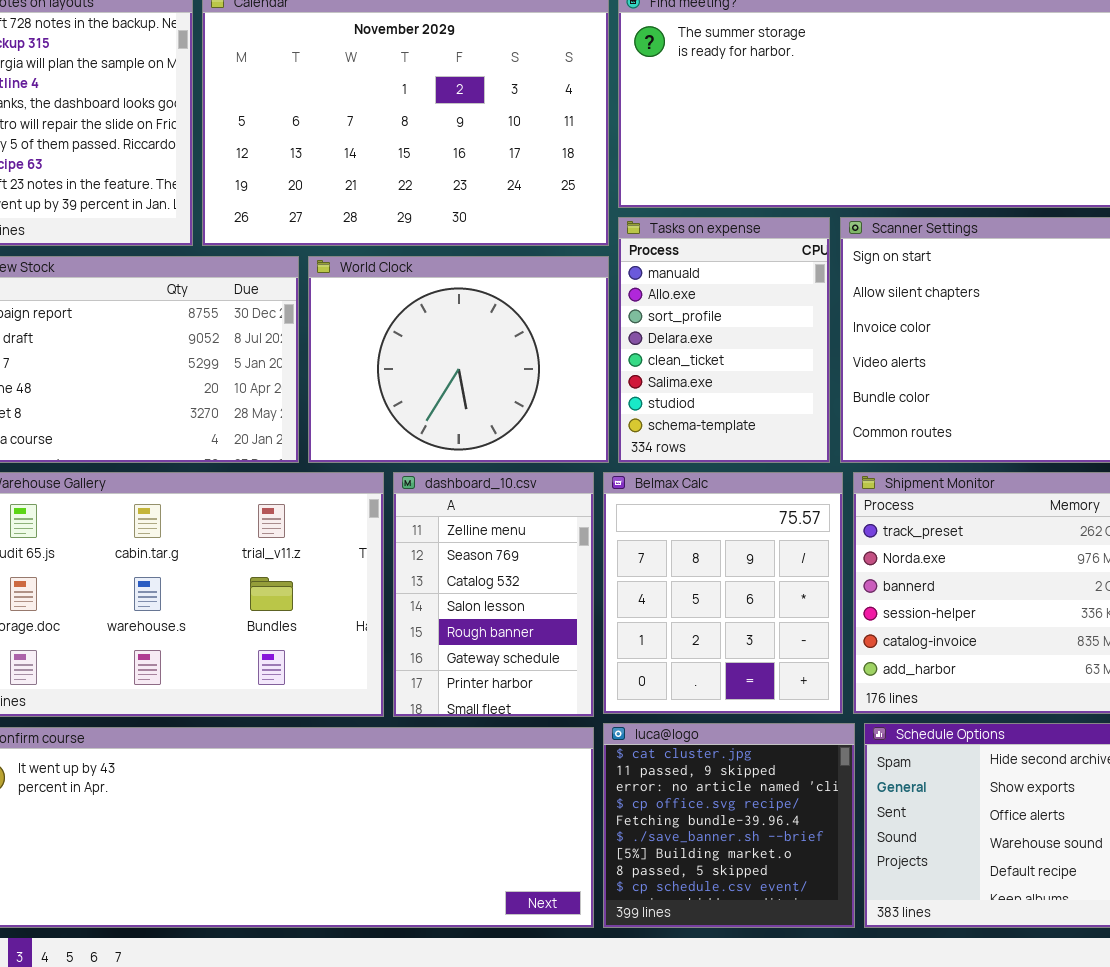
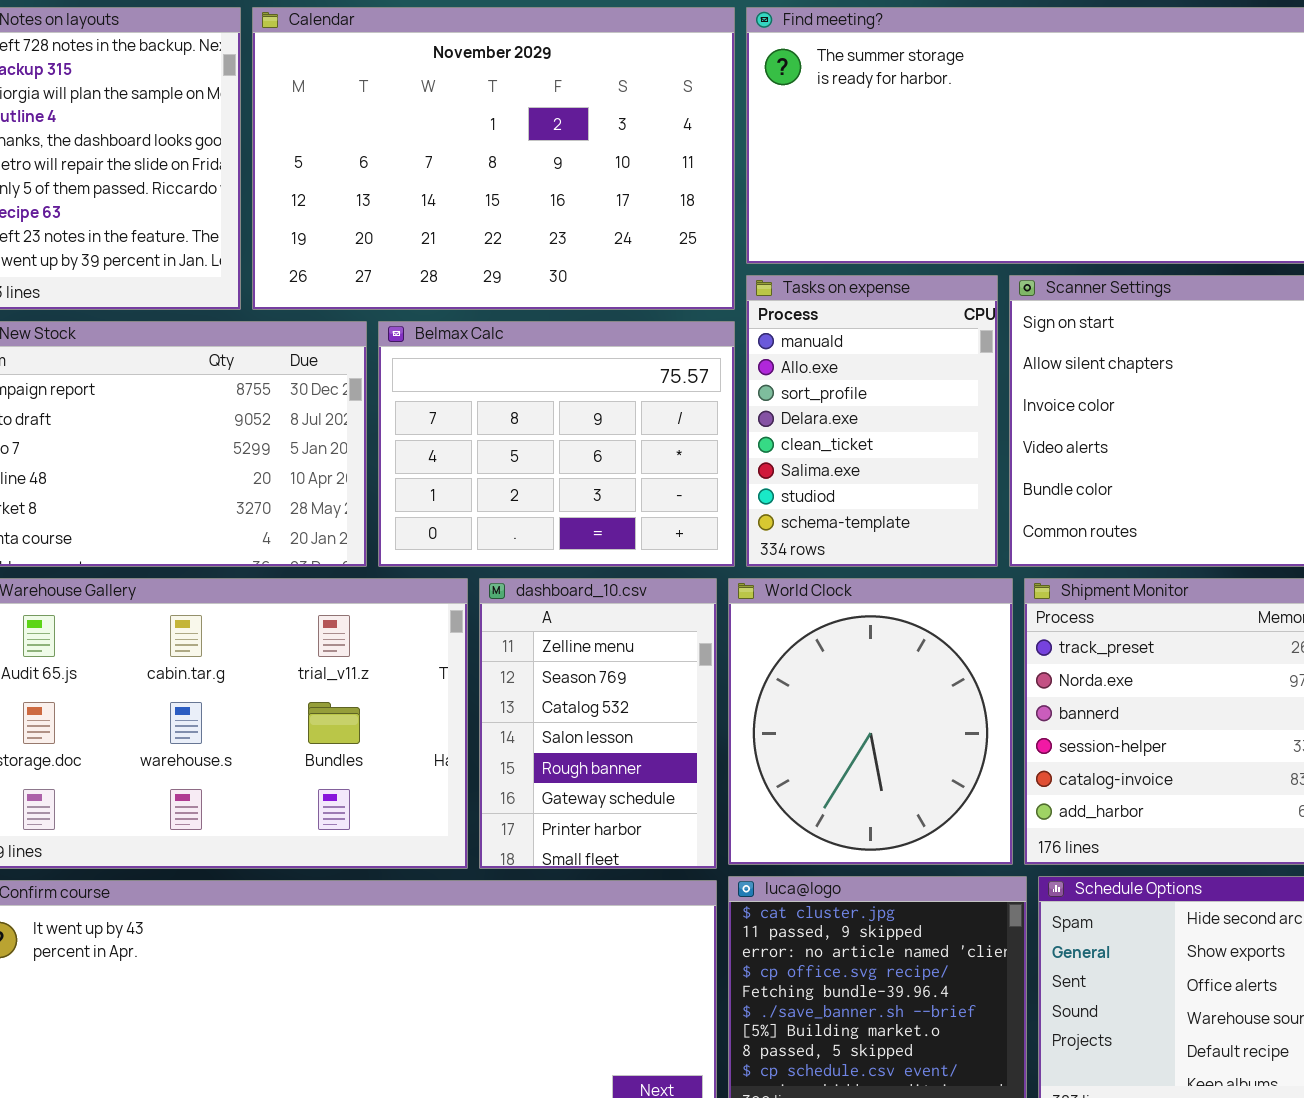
World Clock: [308,256,609,463] -> [728,578,1013,865], moved, resized
Belmax Calc: [603,472,843,714] -> [378,321,735,567], moved, resized

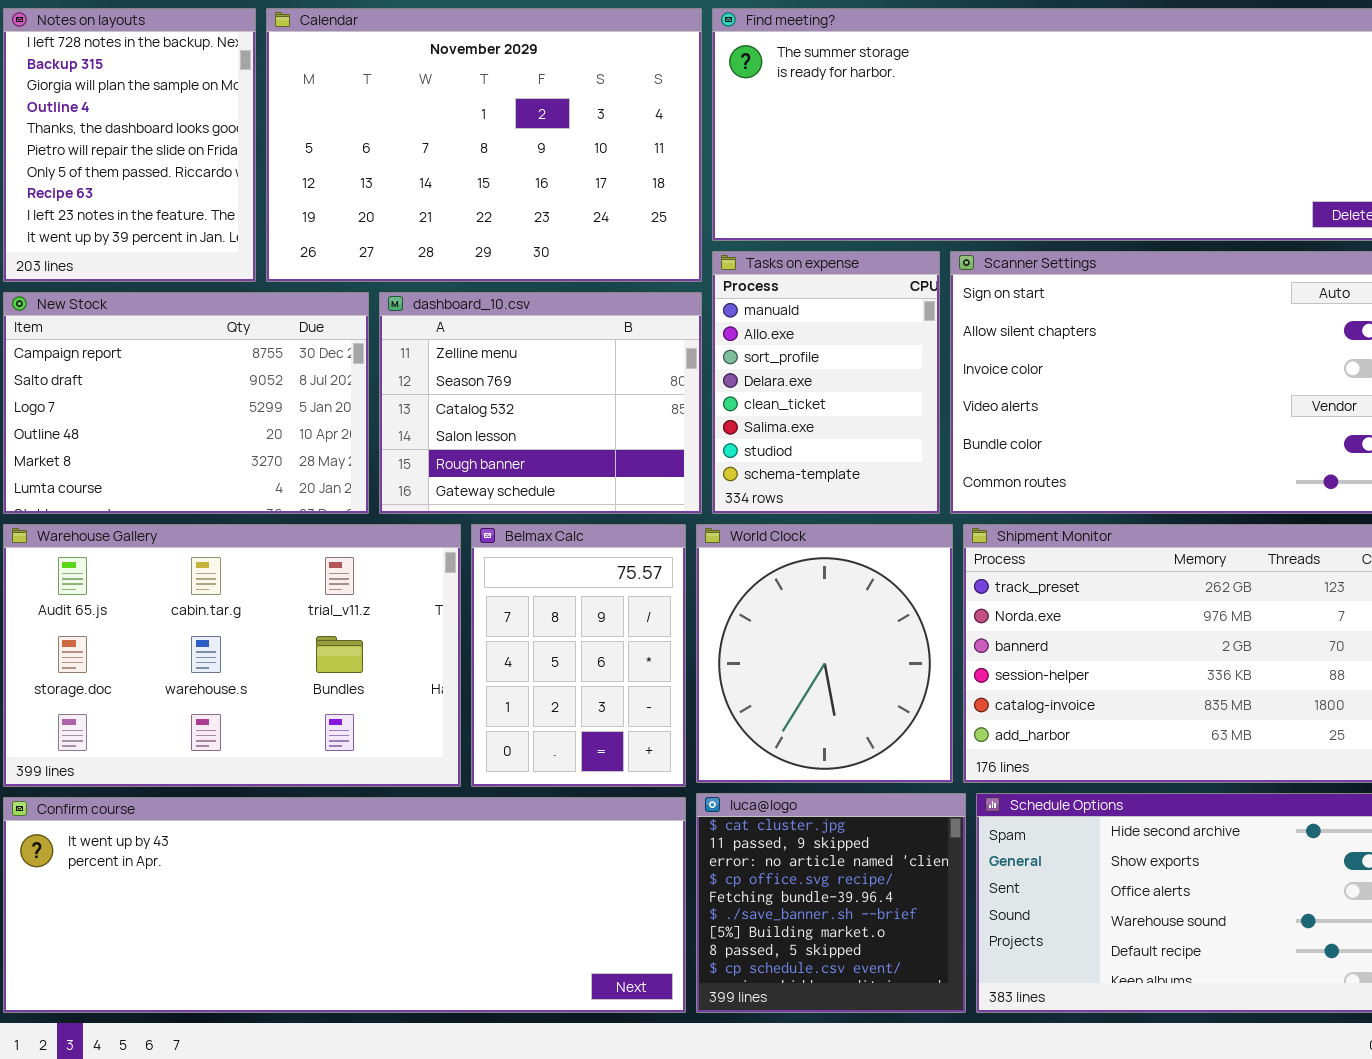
Belmax Calc: [378,321,735,567] -> [471,524,686,787], moved, resized
dashboard_10.csv: [479,578,717,869] -> [379,292,702,514], moved, resized

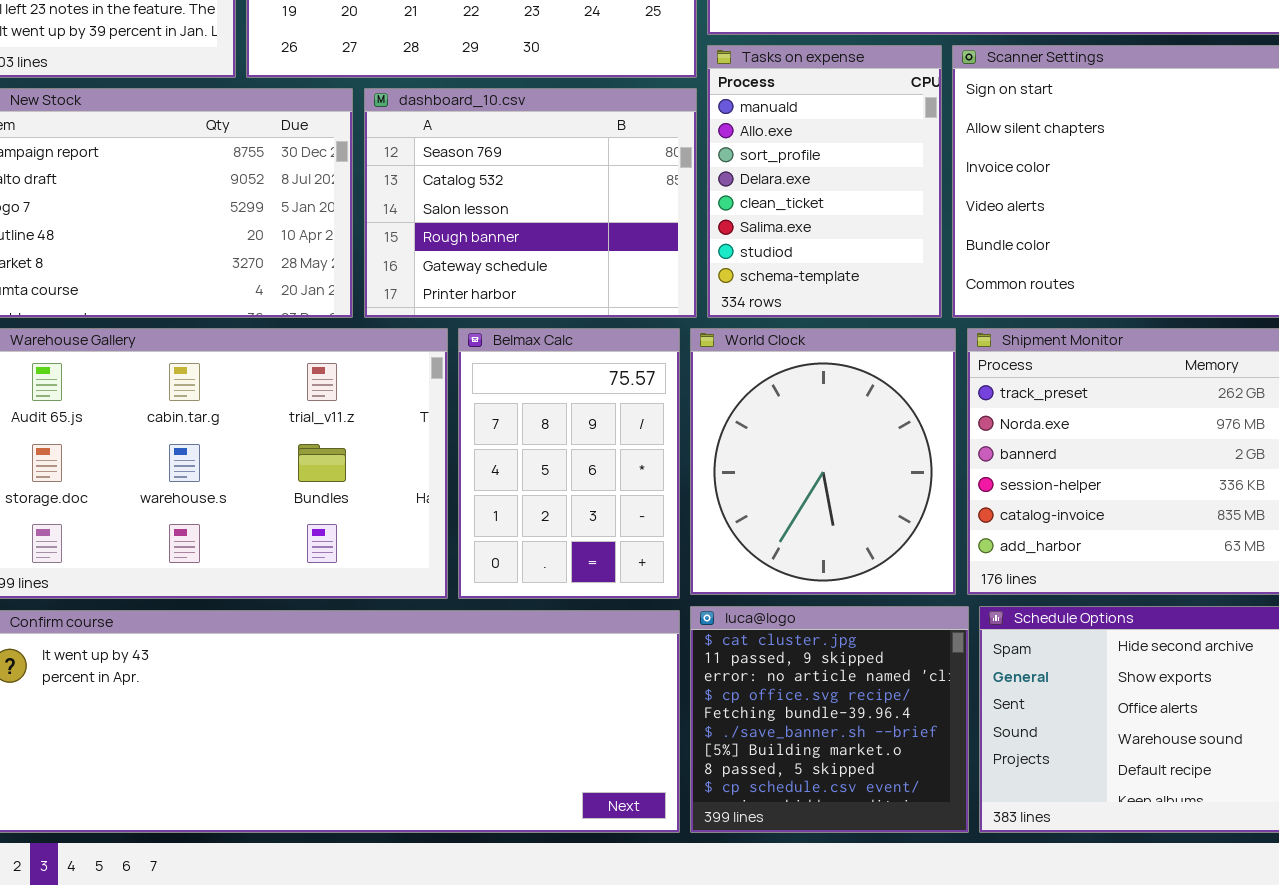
dashboard_10.csv: [379,292,702,514] -> [364,88,697,318], scrolled down 1 row

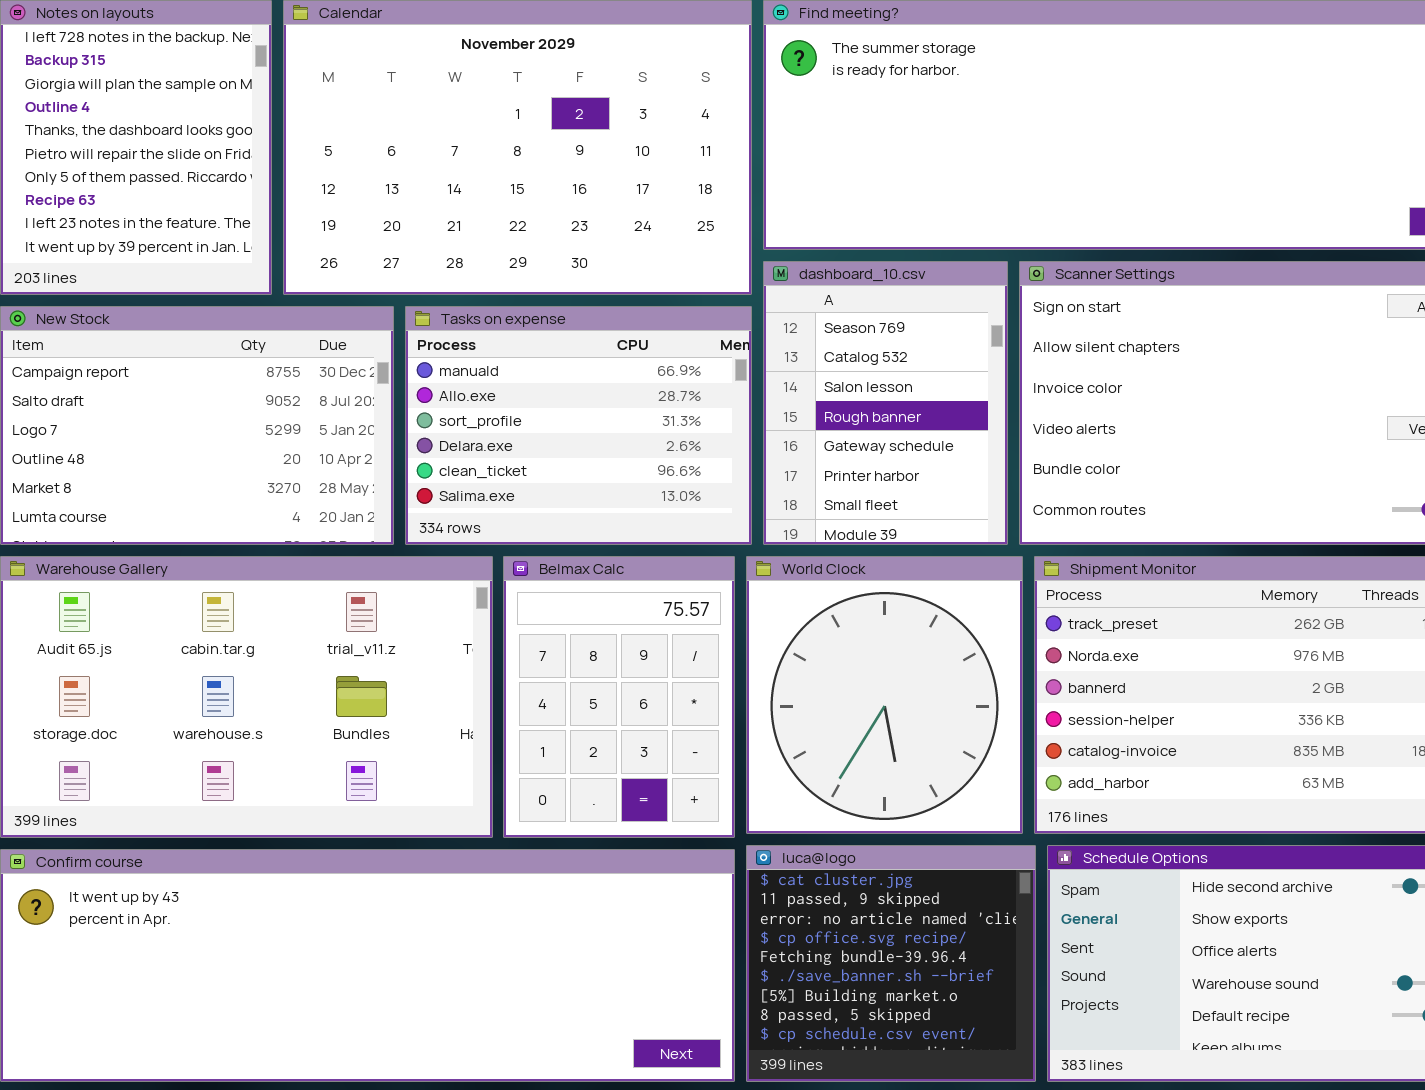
Tasks on expense: [707,45,942,318] -> [405,306,752,545], moved, resized
dashboard_10.csv: [364,88,697,318] -> [763,261,1008,545], moved, resized

